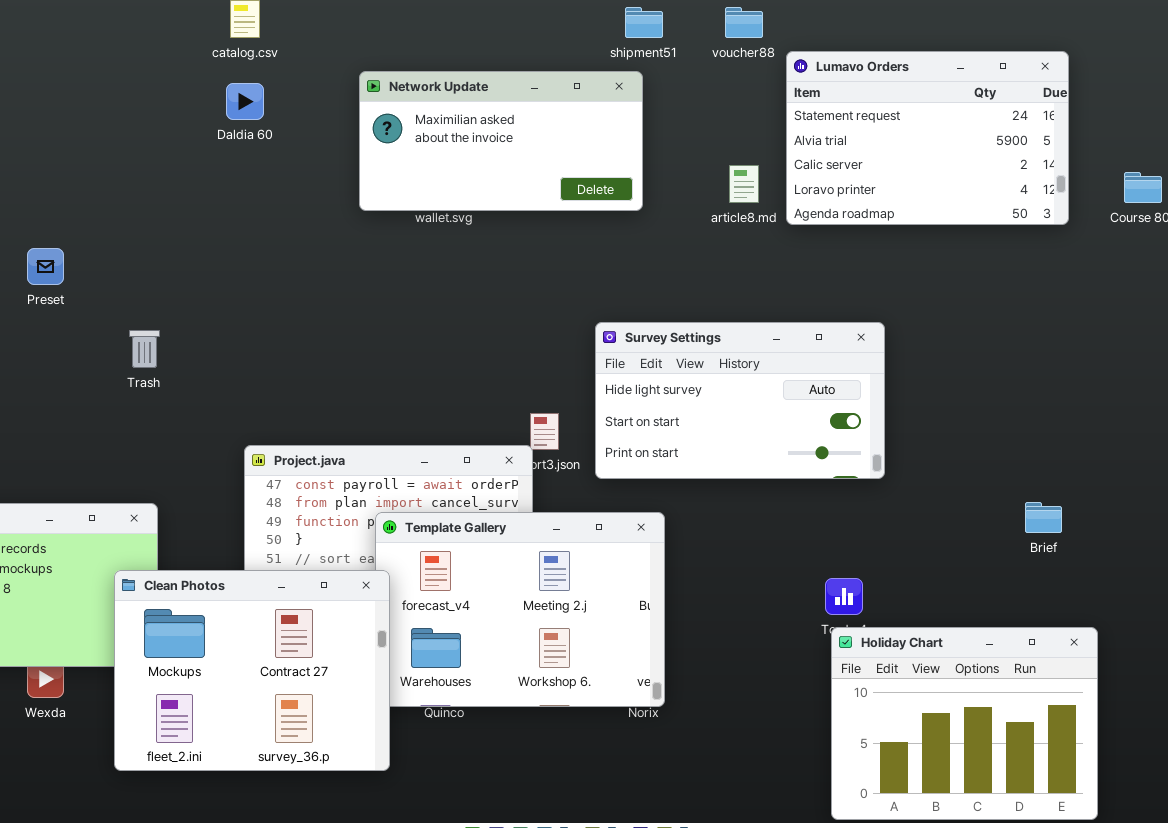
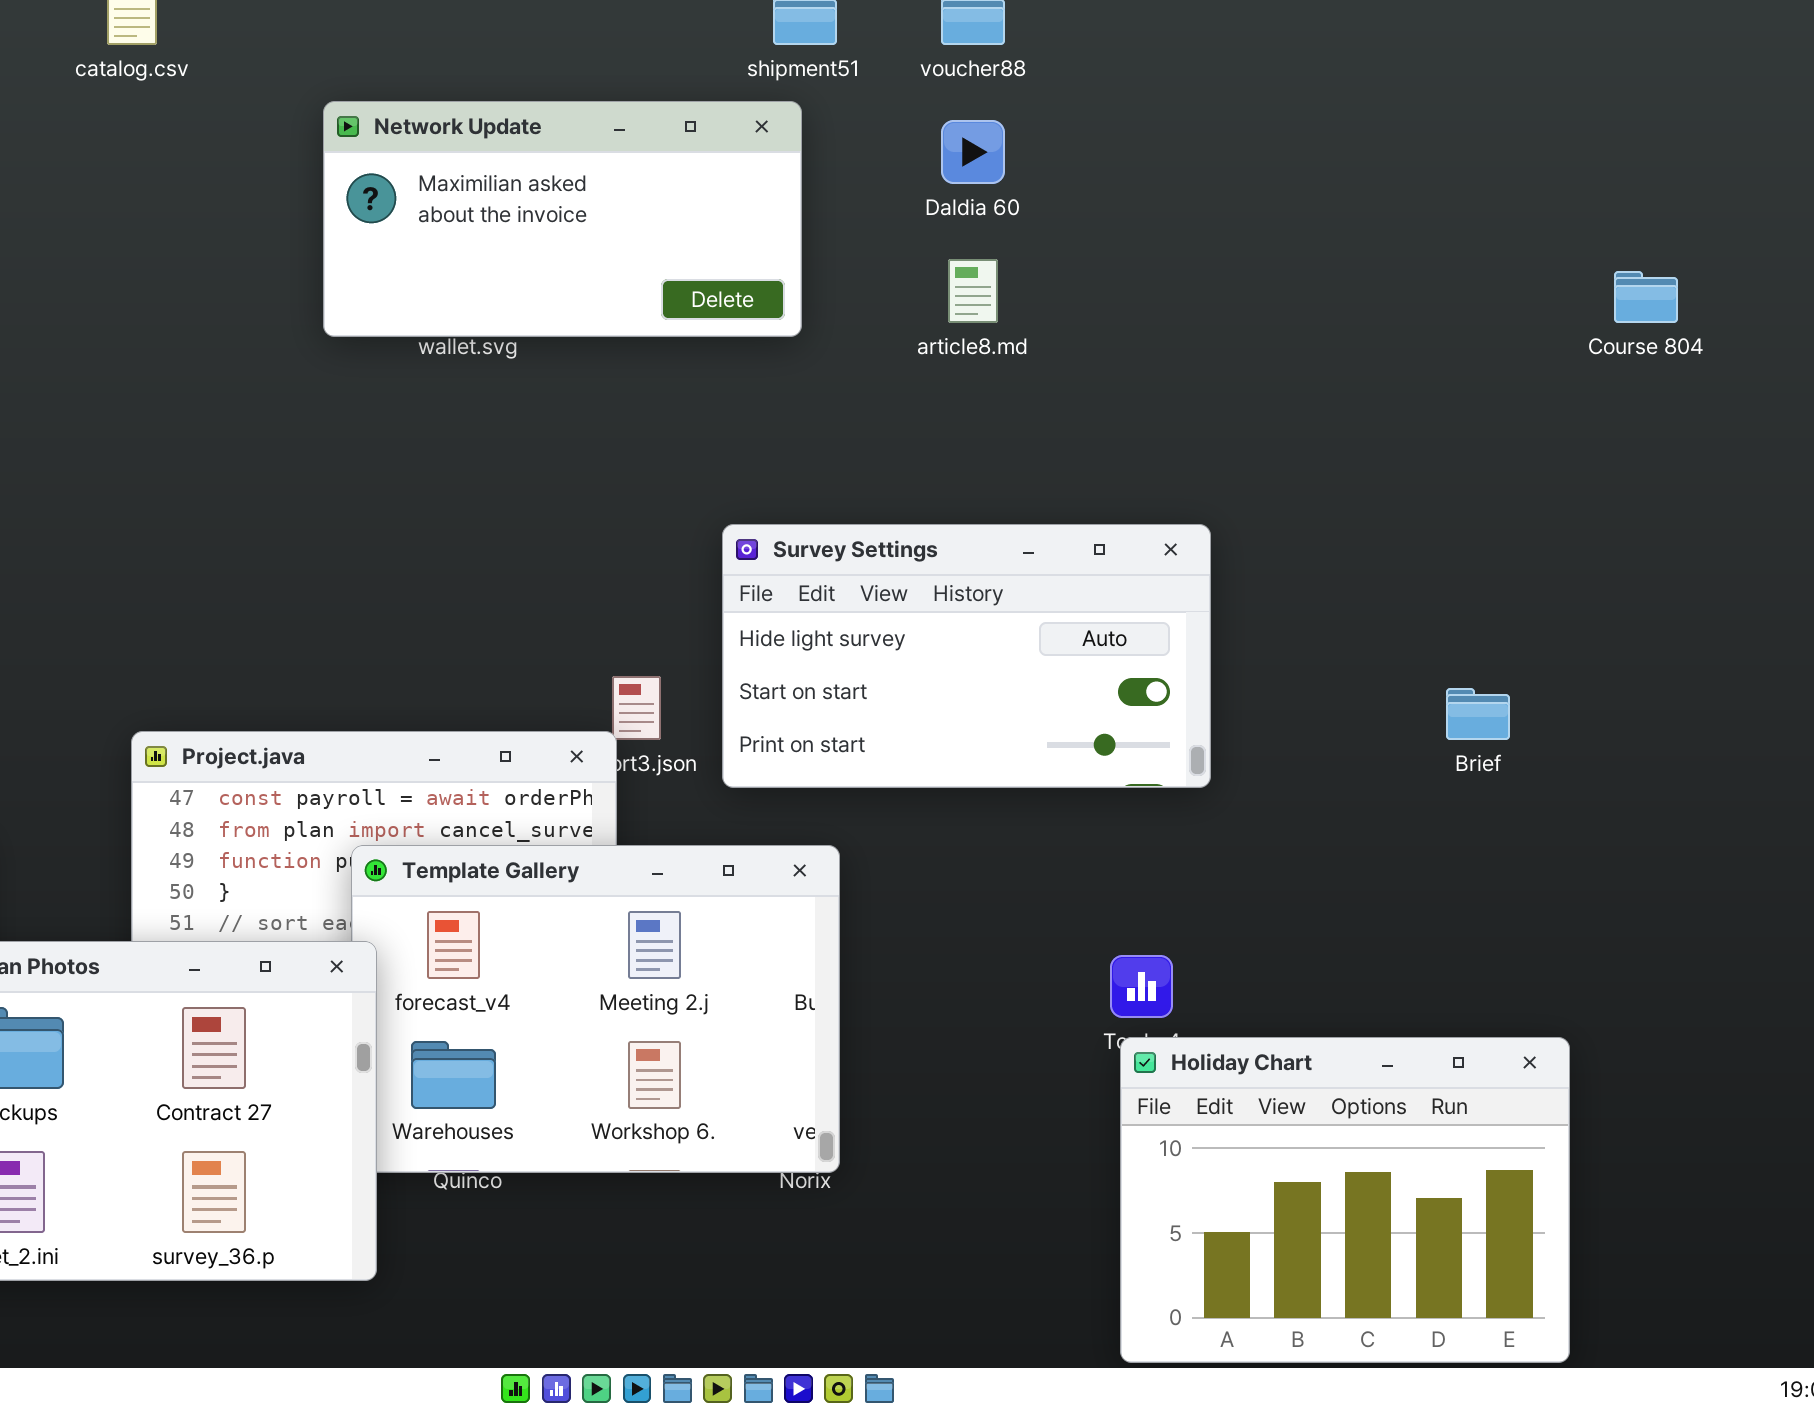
Lumavo Orders: [786,51,1069,225] -> none, closed
Daldia 60: [226,83,264,120] -> [941,120,1005,184], moved
Brief: [1025,502,1062,533] -> [1446,688,1510,740], moved

